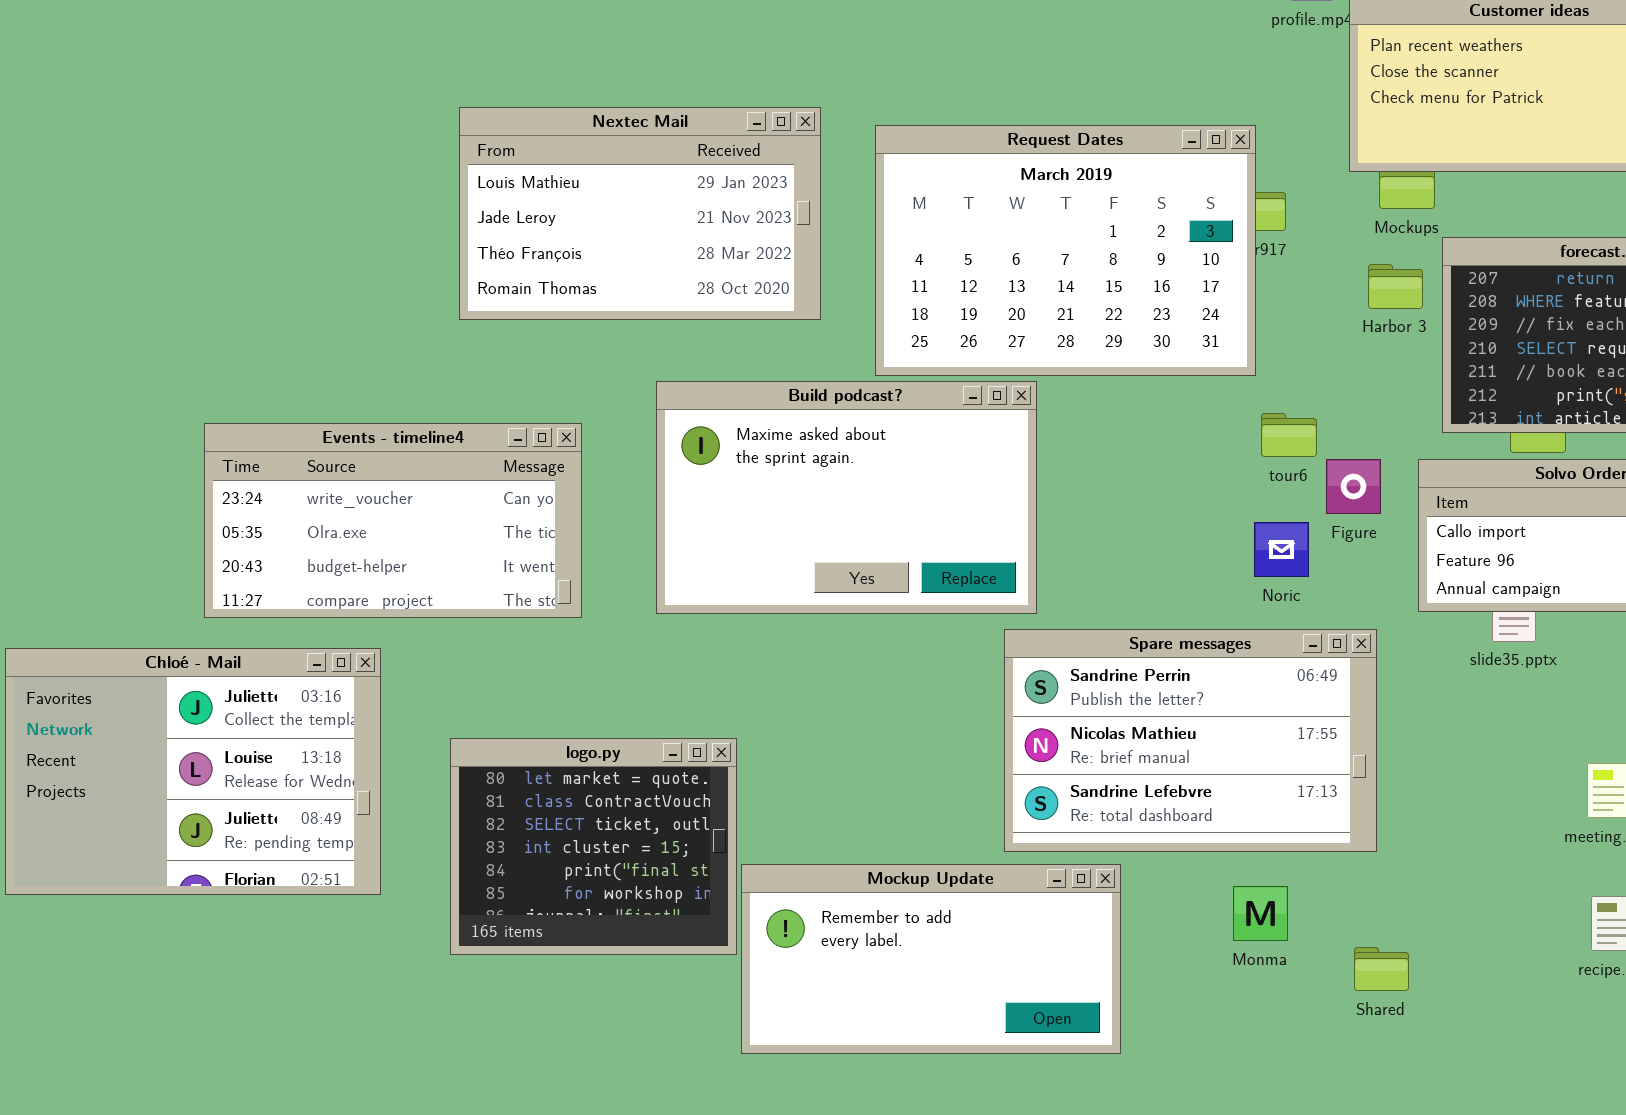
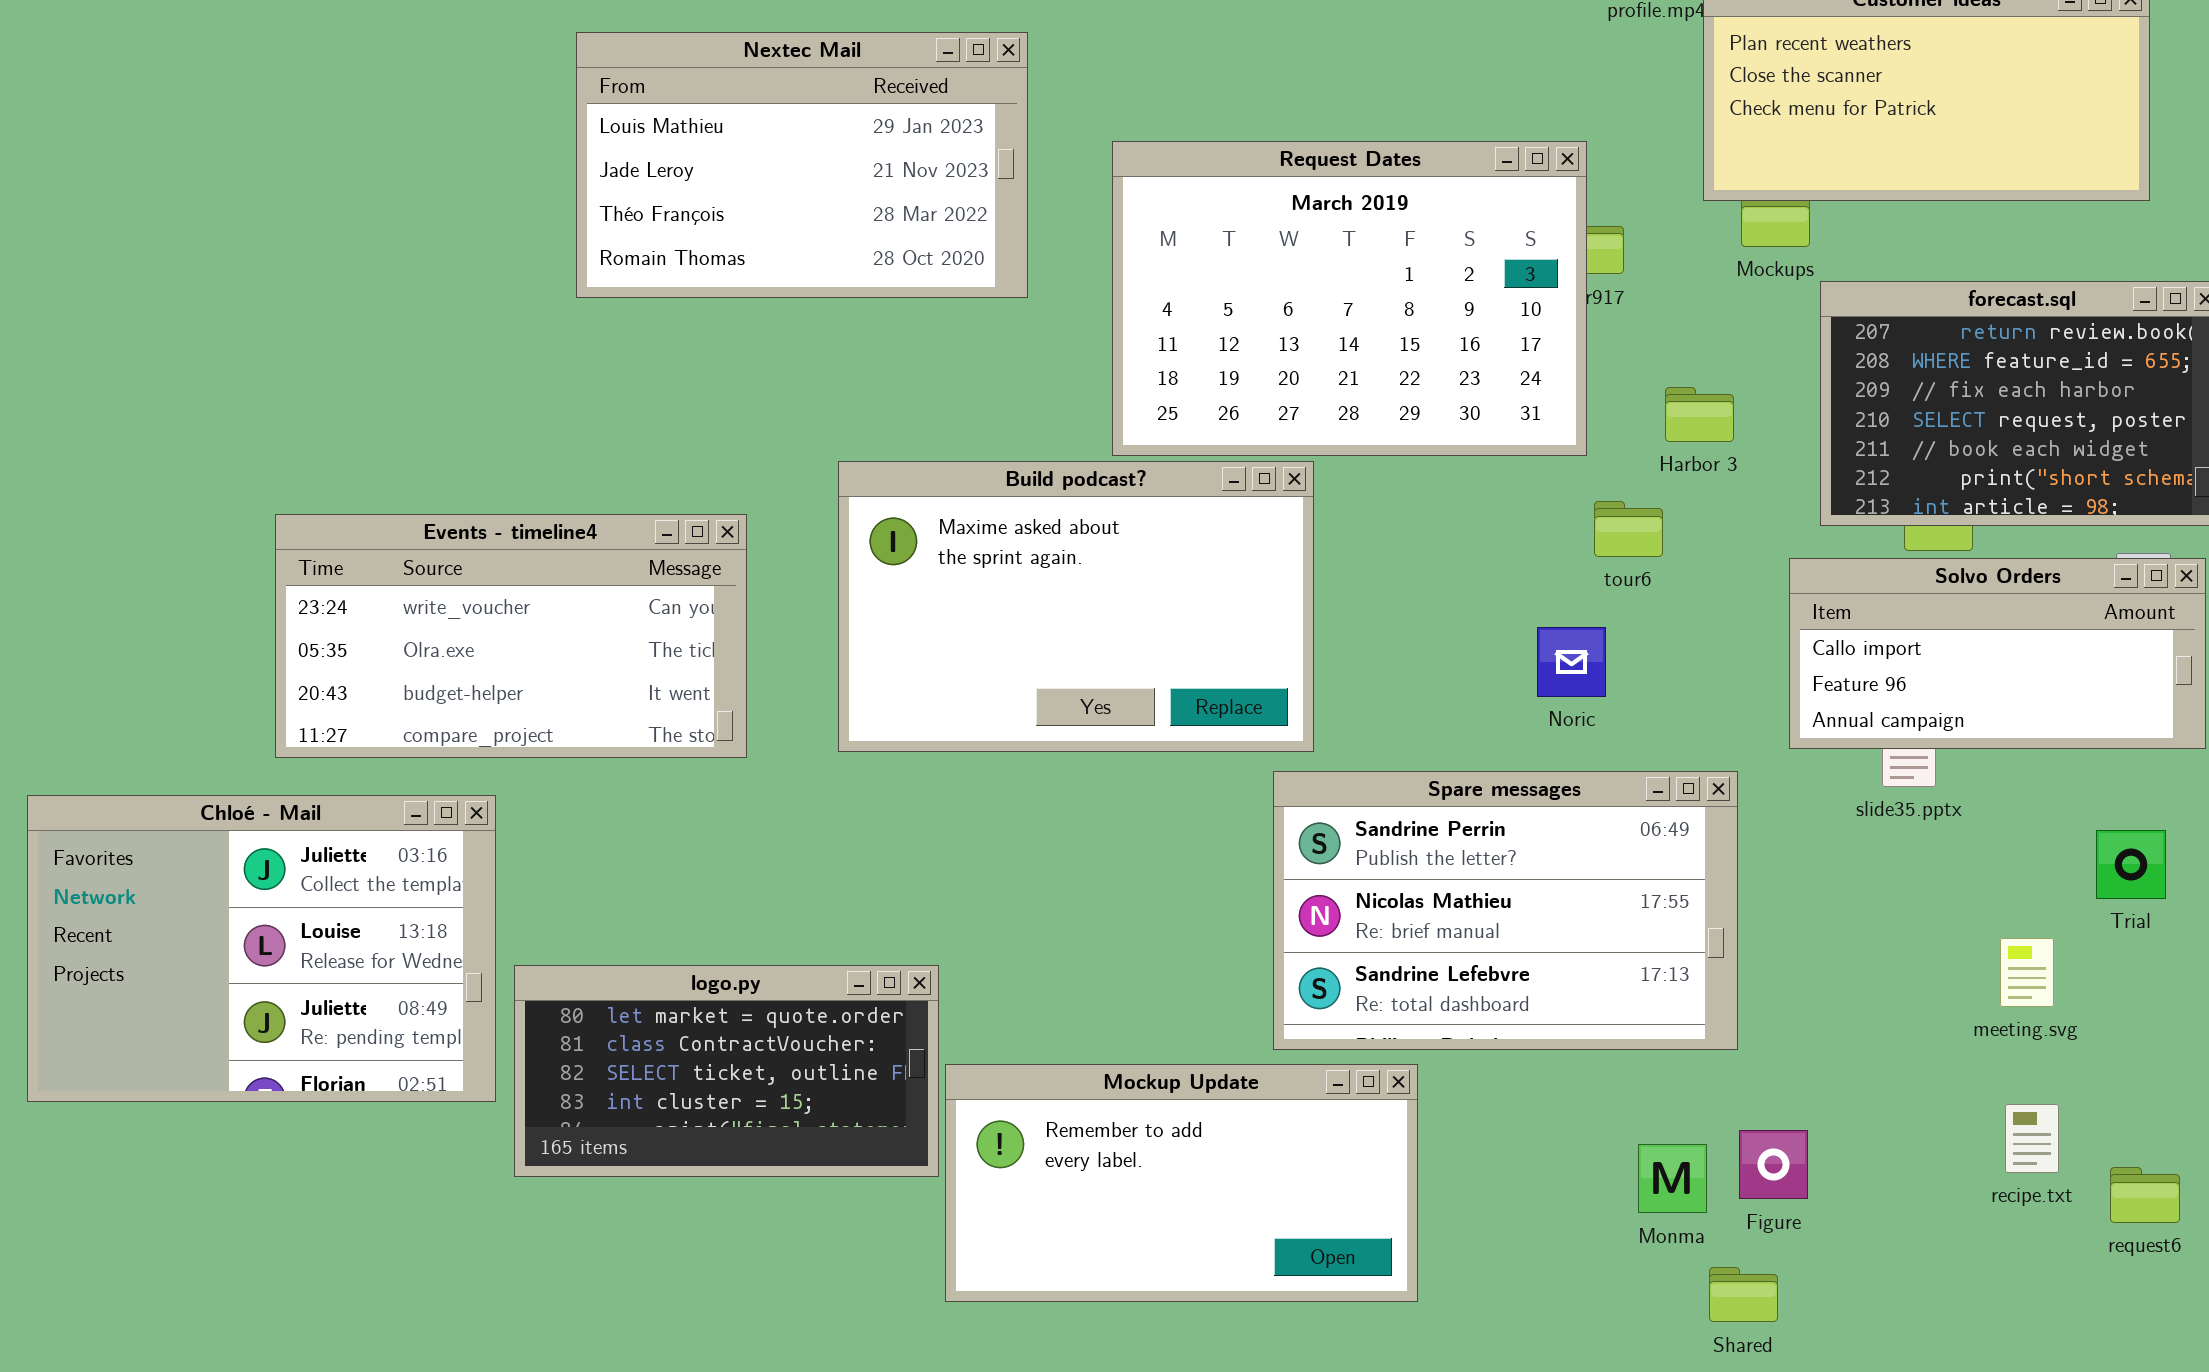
Nextec Mail: [459,107,821,320] -> [576,32,1028,298], moved
Harbor 3: [1368,264,1423,309] -> [1665,387,1734,442], moved
Figure: [1326,459,1381,514] -> [1739,1130,1808,1199], moved
Noric: [1254,522,1309,577] -> [1537,627,1606,697], moved
logo.py: [450,738,737,955] -> [514,965,939,1177], resized
Monma: [1233,886,1288,941] -> [1638,1144,1707,1213], moved
Shared: [1354,947,1409,991] -> [1709,1267,1778,1322], moved

